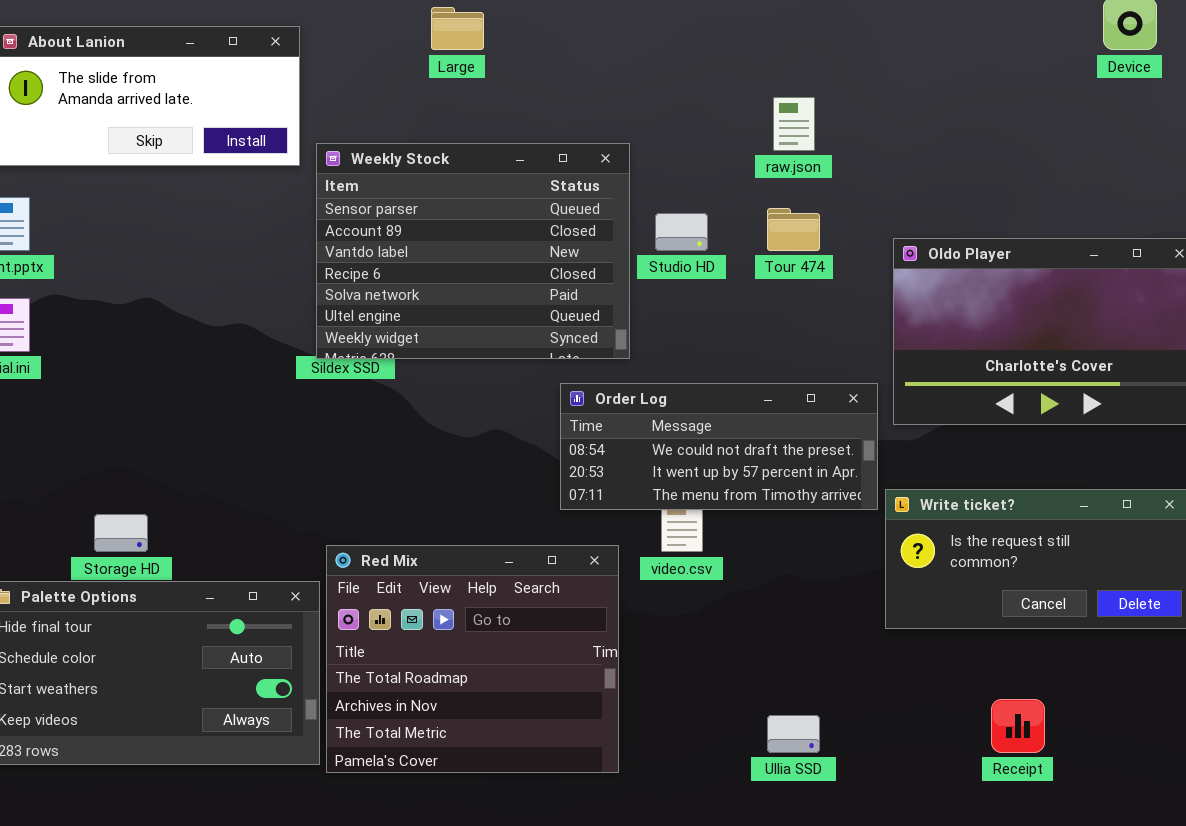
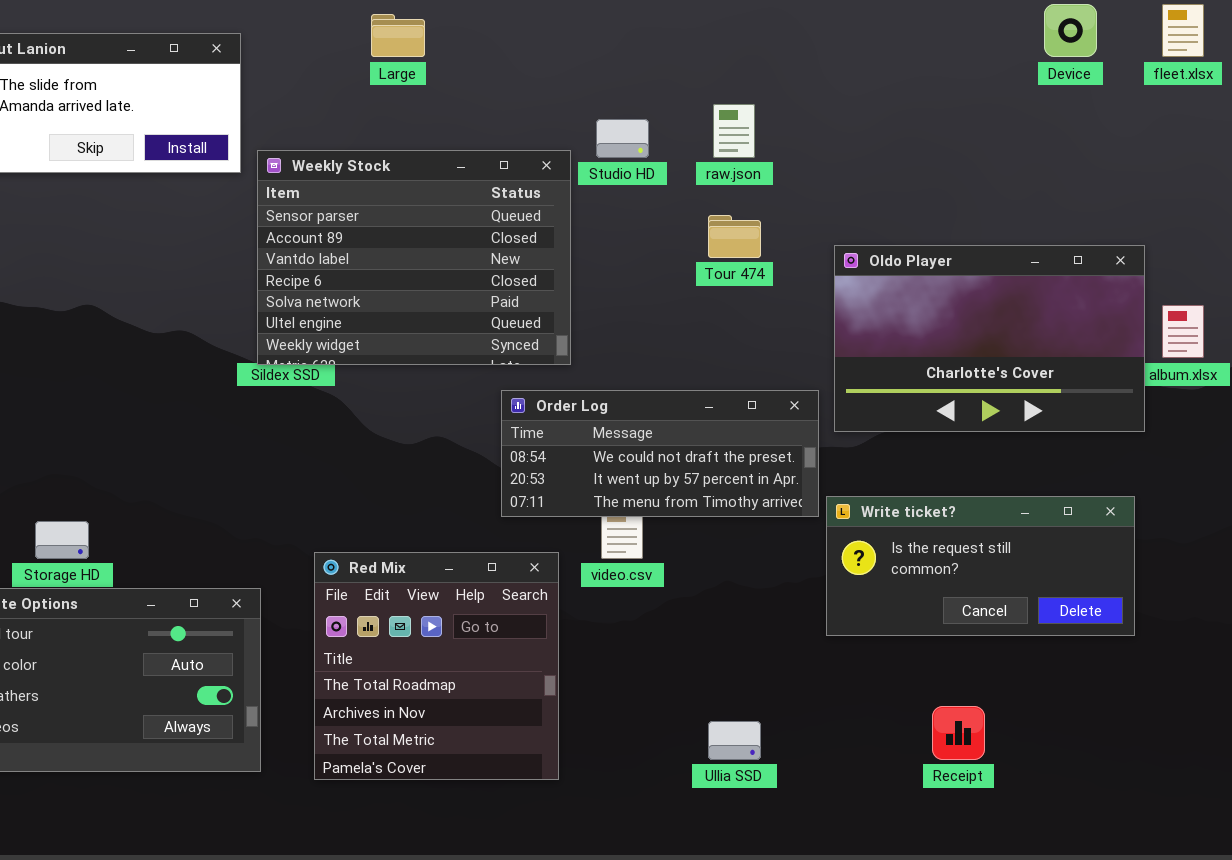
Studio HD: [655,213,708,251] -> [596,119,649,158], moved
Red Mix: [326,545,619,773] -> [314,552,559,780], resized

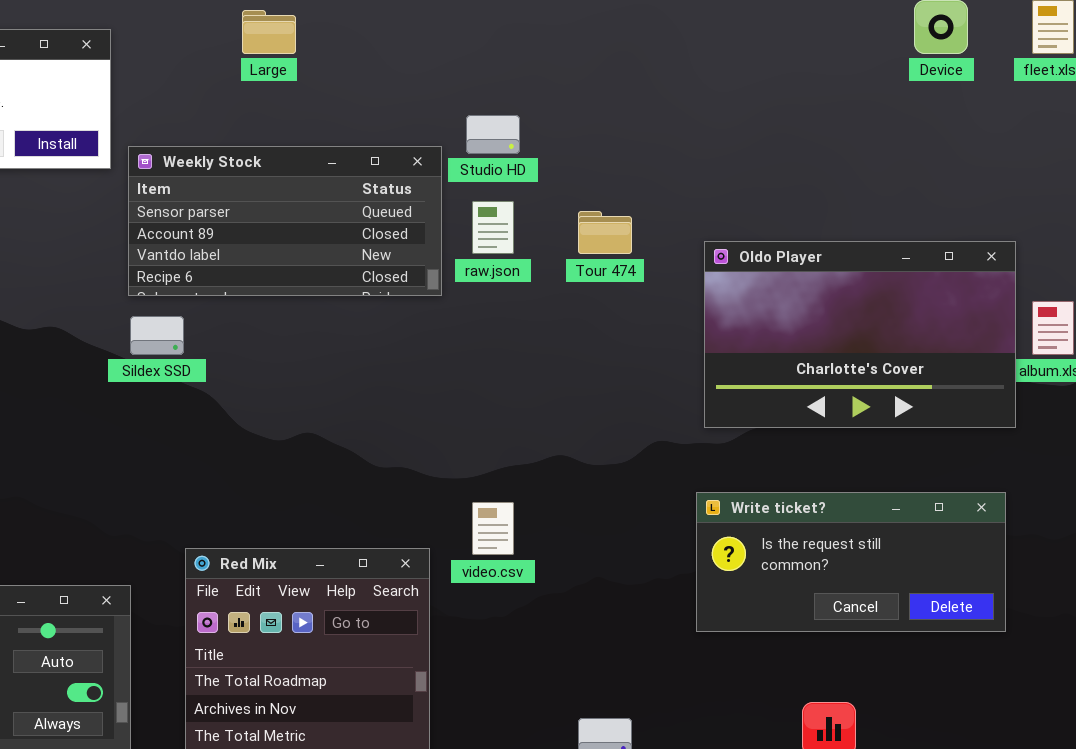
raw.json: [713,104,755,158] -> [472,201,514,254], moved
Weekly Stock: [257,150,571,365] -> [128,146,442,296], resized
Order Log: [501,390,819,517] -> none, closed

